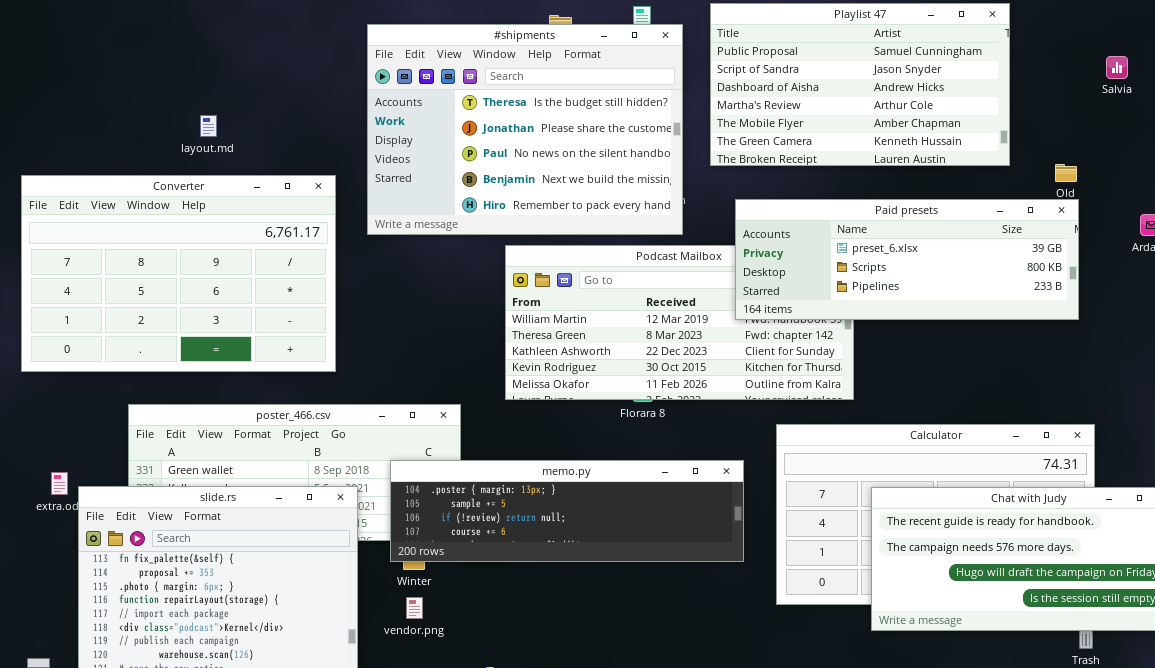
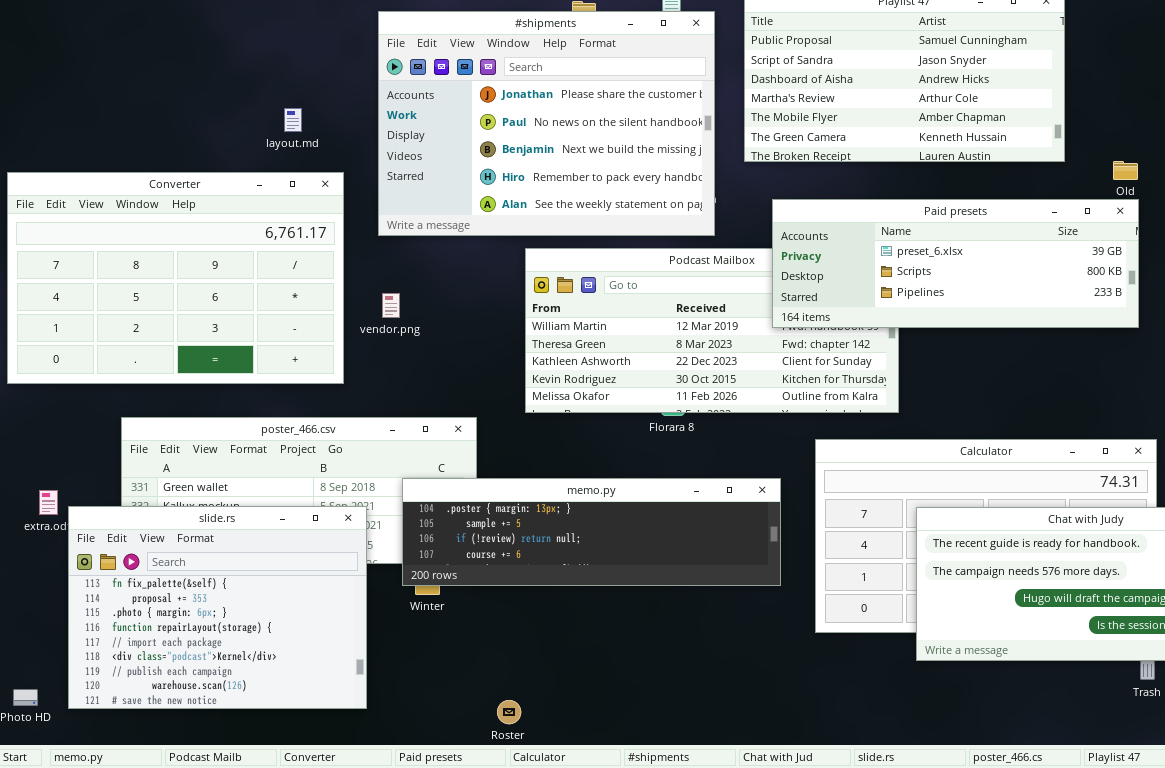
#shipments: [367,24,683,235] -> [378,11,715,236], scrolled down 1 row
layout.md: [200,115,217,137] -> [284,108,302,132], moved
vendor.png: [406,597,423,619] -> [382,293,400,318], moved

